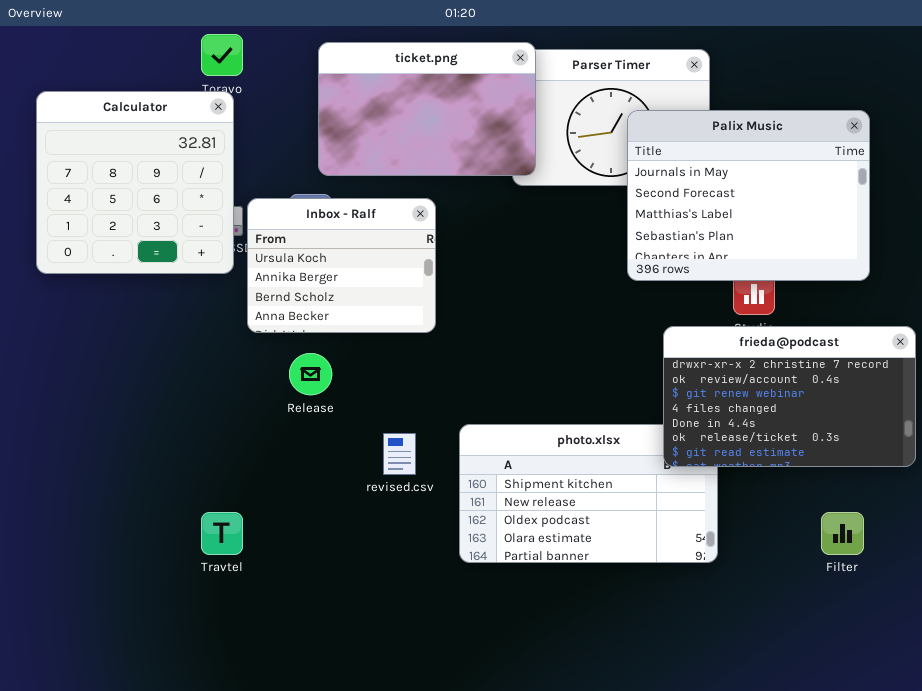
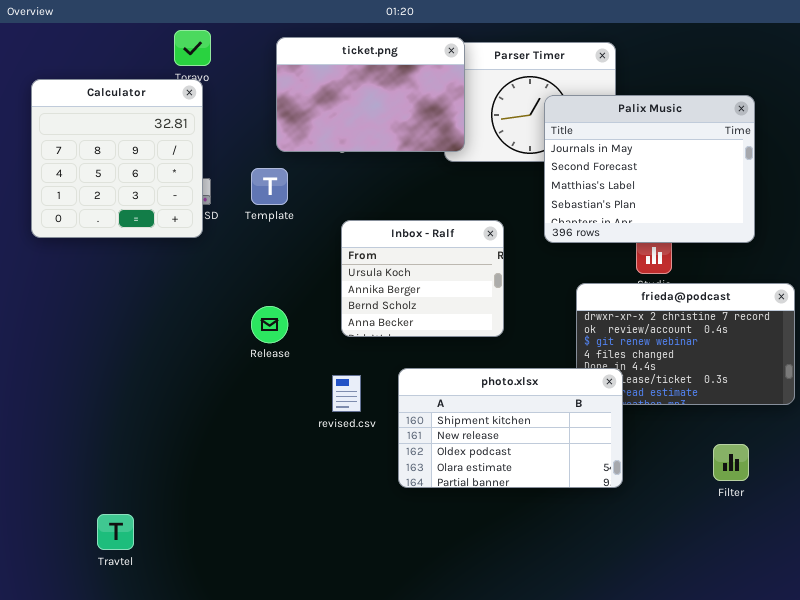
Inbox - Ralf: [247,198,436,333] -> [341,220,504,337], moved
photo.xlsx: [459,424,718,563] -> [398,368,623,488], raised
Travtel: [201,512,243,555] -> [97,514,134,550], moved

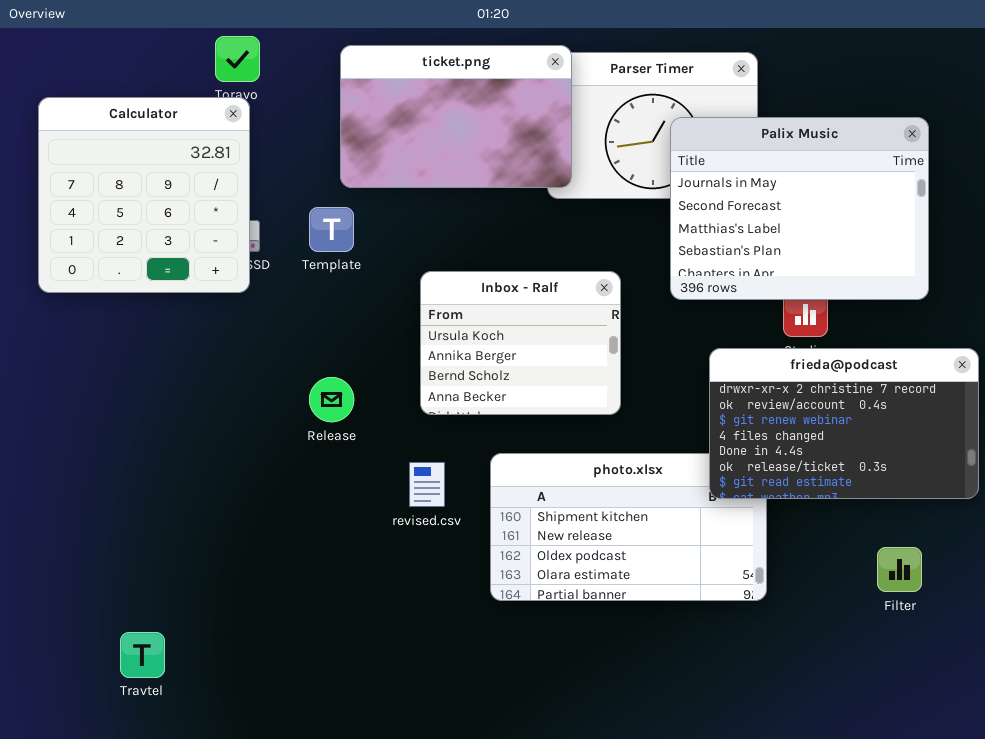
frieda@podcast: [576,283,795,405] -> [709,348,979,499], raised

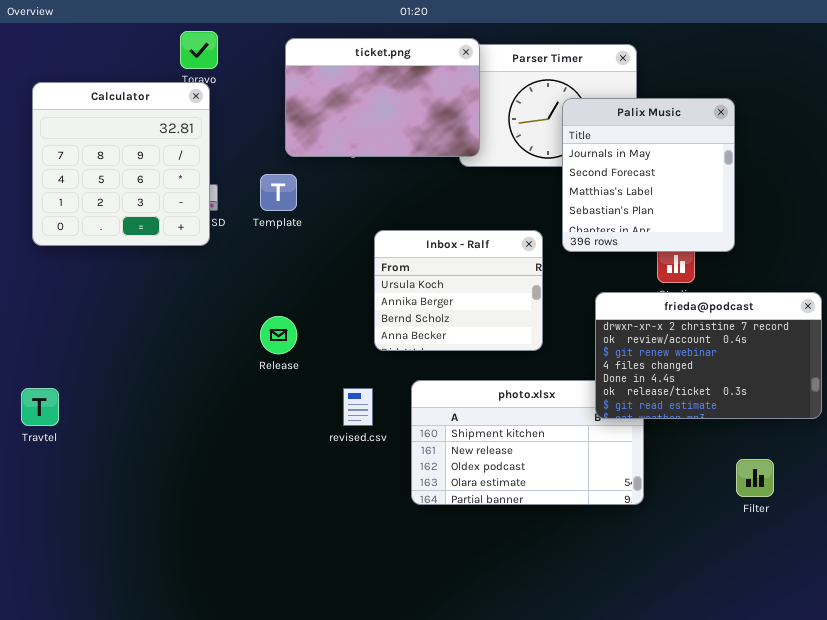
Palix Music: [670,117,929,300] -> [562,98,735,252], resized
Inbox - Ralf: [420,271,621,415] -> [374,230,543,351], moved
Travtel: [120,632,165,678] -> [21,388,59,426], moved

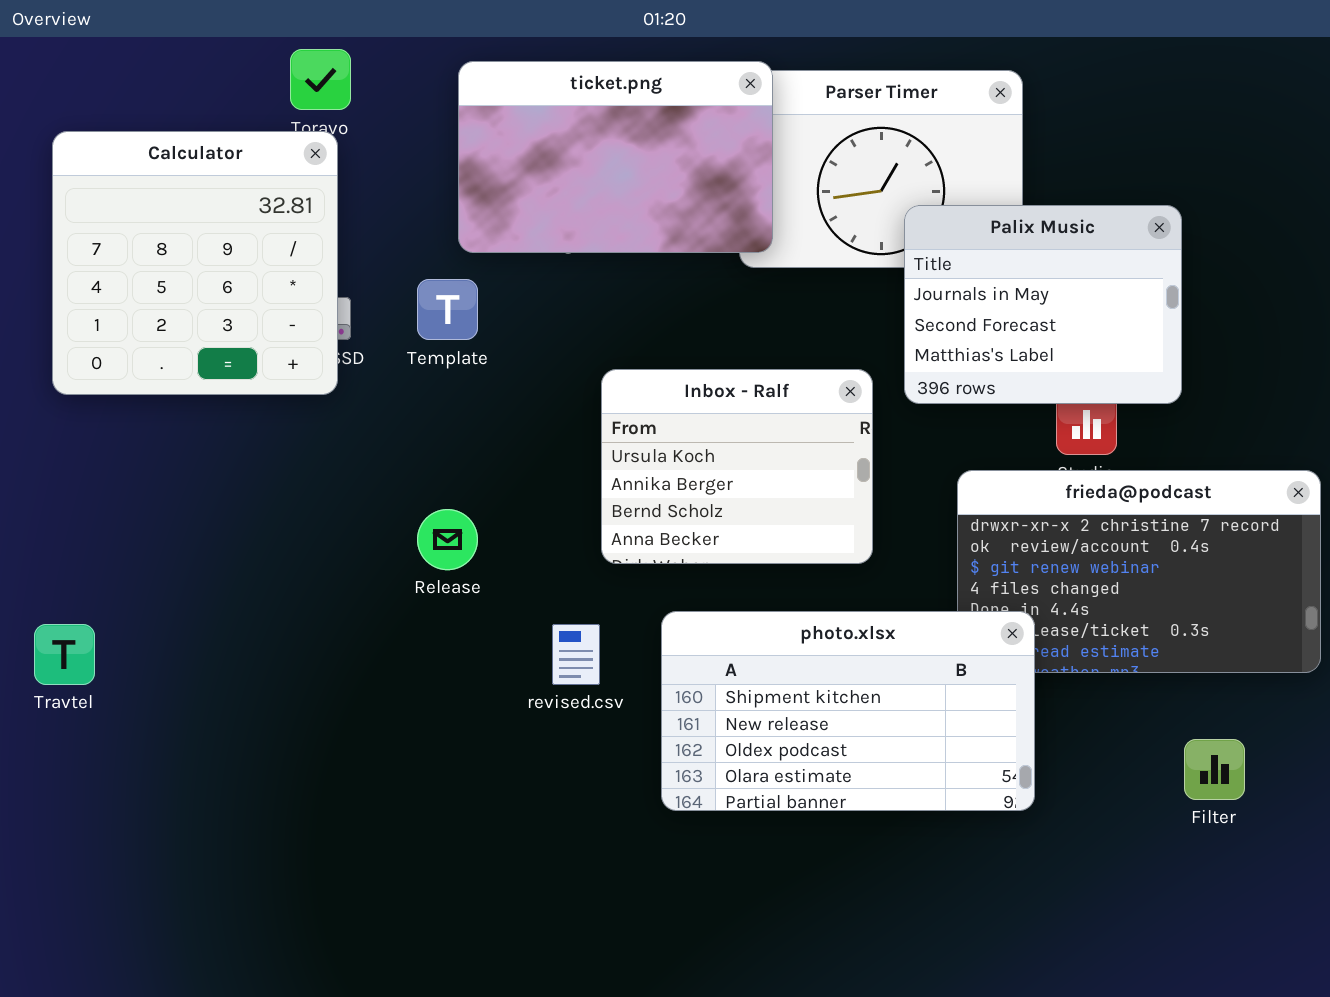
Palix Music: [562,98,735,252] -> [904,205,1182,404], resized
photo.xlsx: [411,380,644,505] -> [661,611,1035,811], raised

